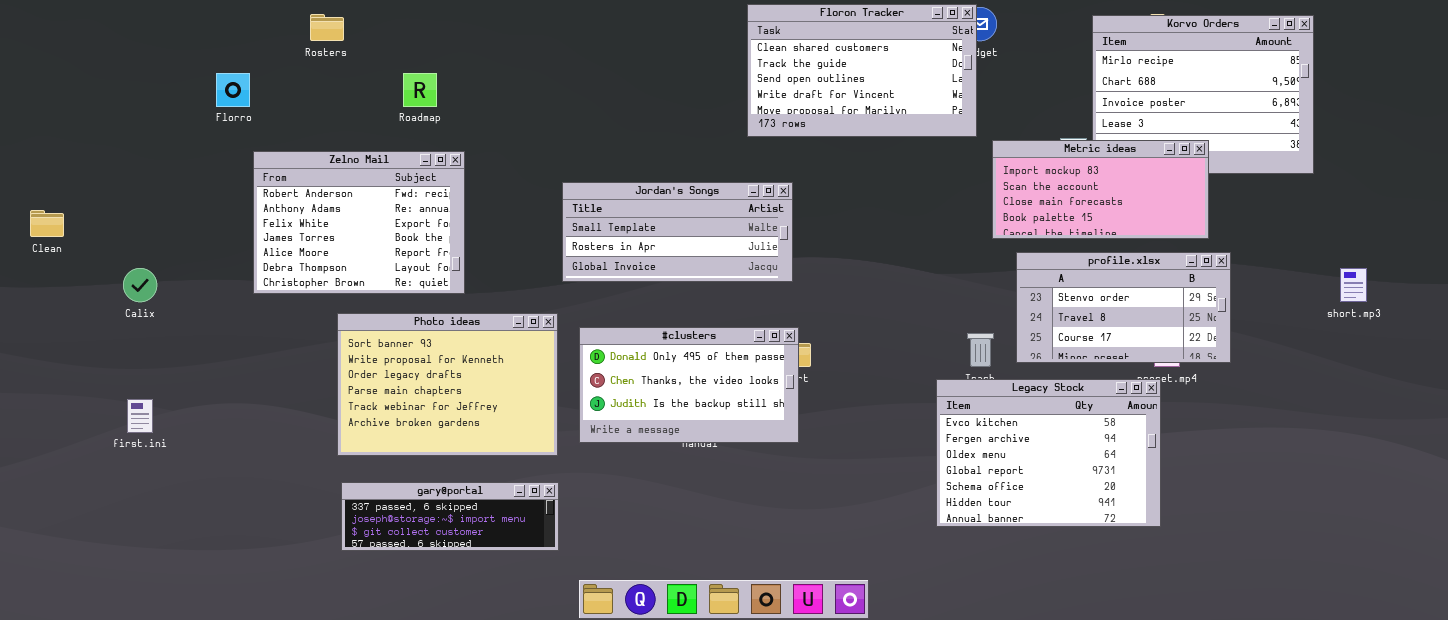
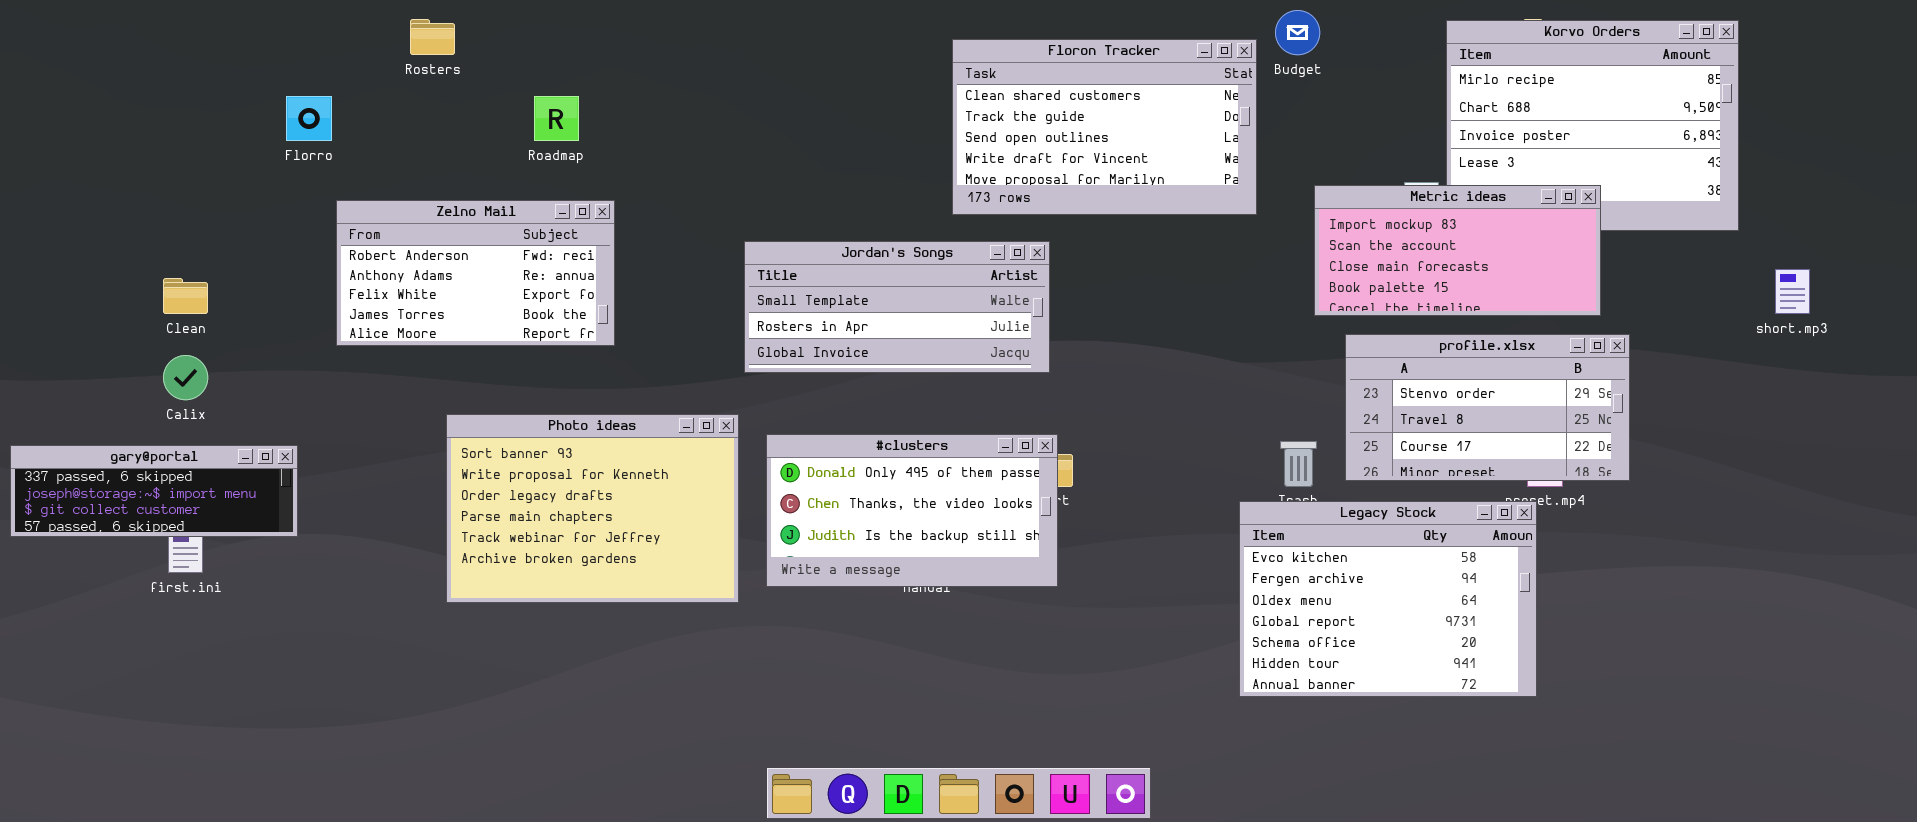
Floron Tracker: [747,4,977,137] -> [952,39,1257,215], moved
Zelno Mail: [253,151,465,294] -> [336,200,615,346], resized
Clean: [30,210,64,237] -> [163,278,208,314], moved
short.mp3: [1340,268,1367,302] -> [1775,269,1810,314], moved
gary@portal: [341,482,559,551] -> [10,445,298,537], moved

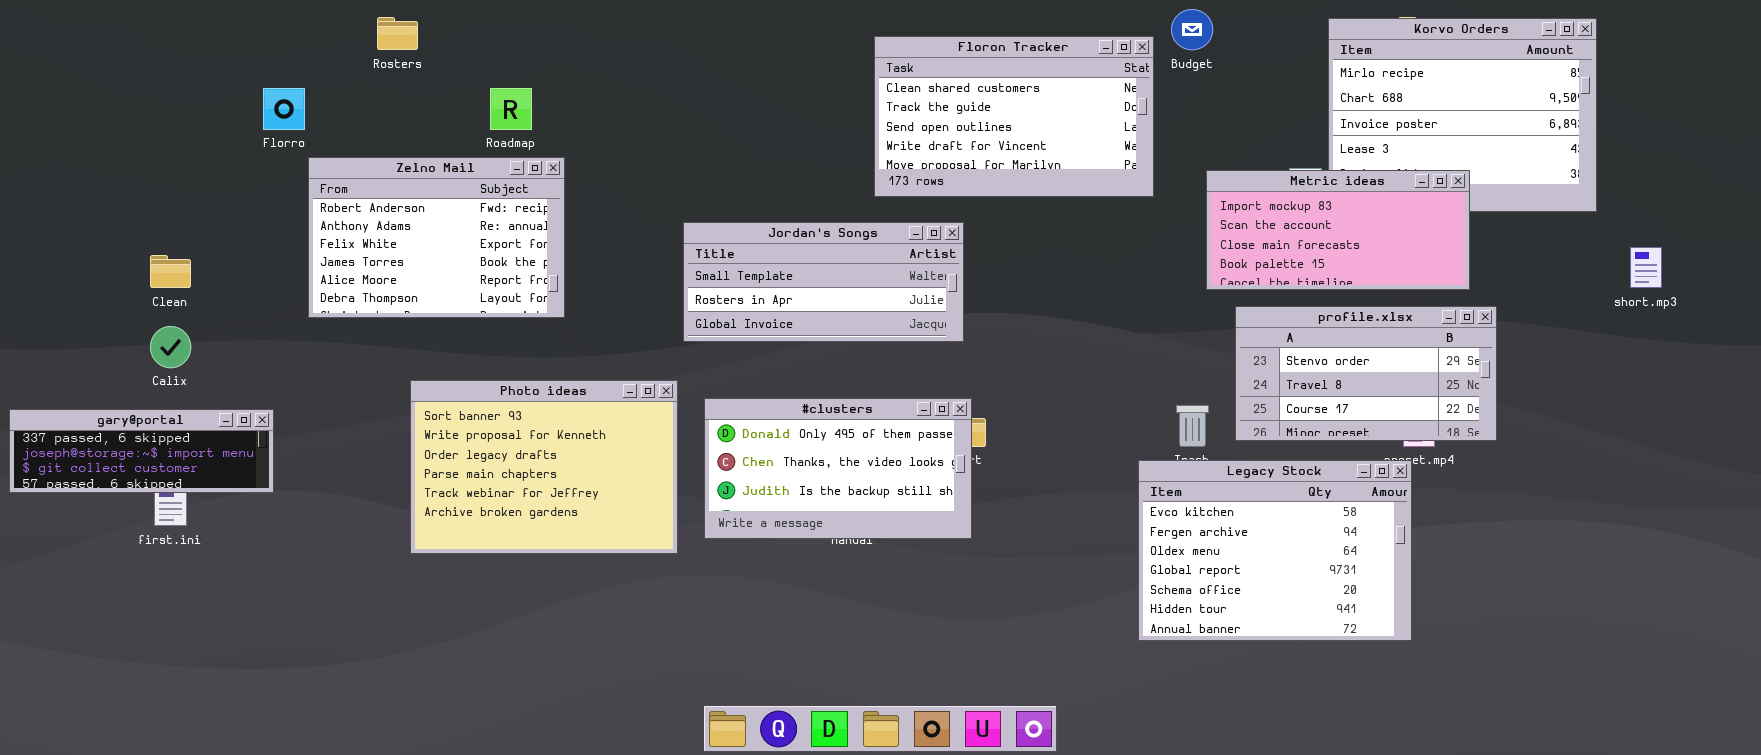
Zelno Mail: [336,200,615,346] -> [308,157,565,318], resized

